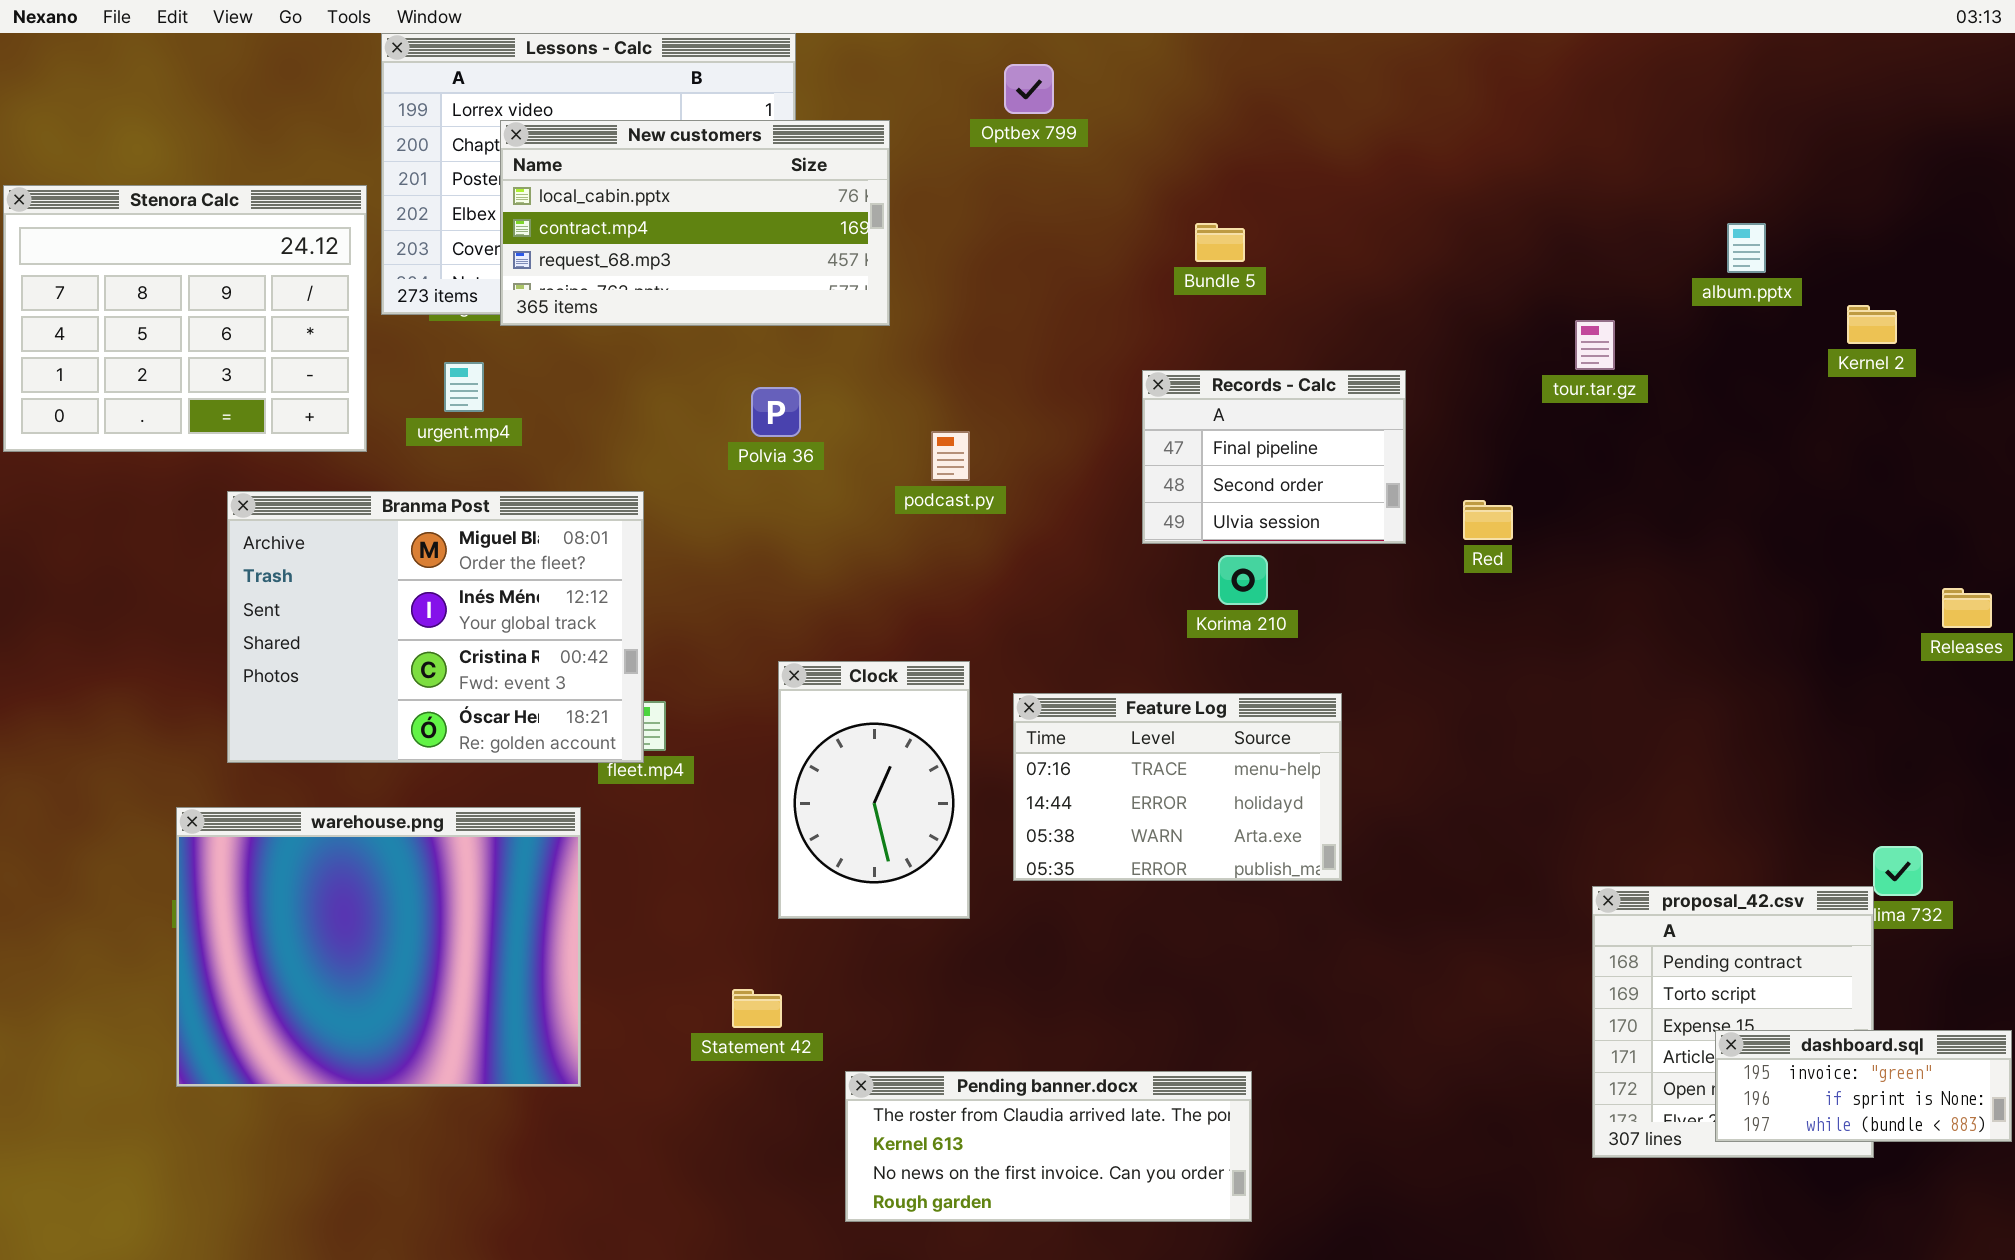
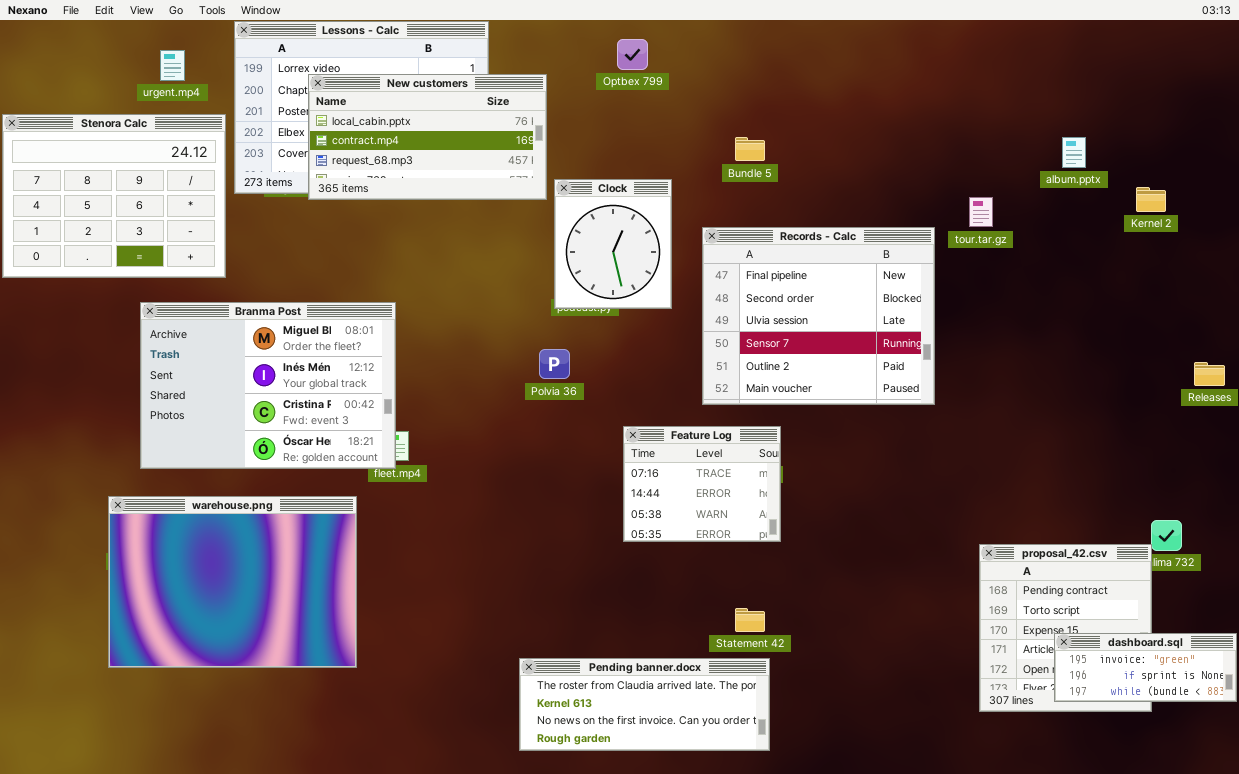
urgent.mp4: [444,362,484,412] -> [160,50,185,81], moved
Records - Calc: [1142,370,1406,544] -> [702,227,935,405], resized
Polvia 36: [751,387,801,437] -> [539,349,570,379], moved
Clock: [778,661,970,919] -> [554,179,672,309], moved, resized
Feature Log: [1013,693,1342,881] -> [623,426,781,542], resized
Statement 42: [732,989,782,1028] -> [735,608,765,632], moved

